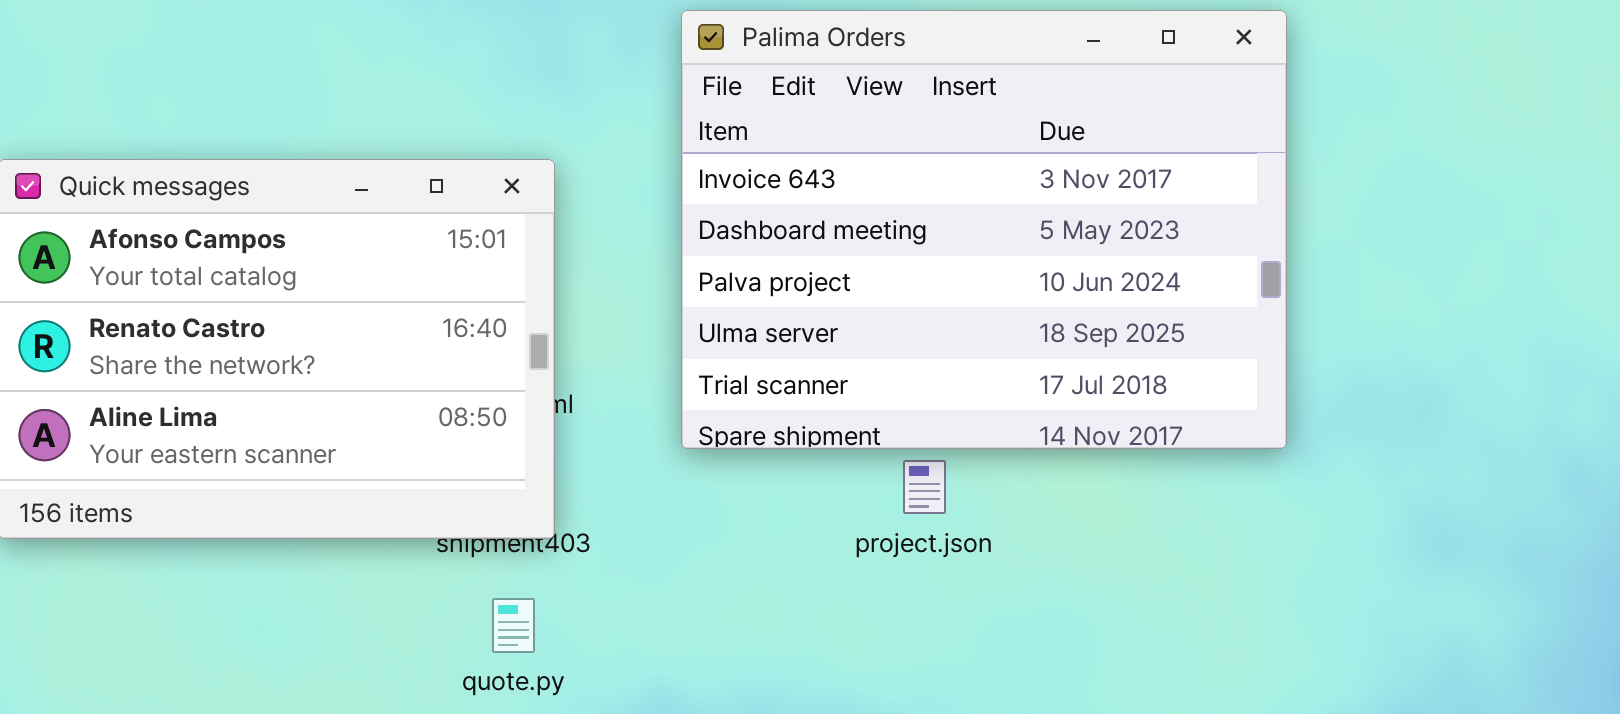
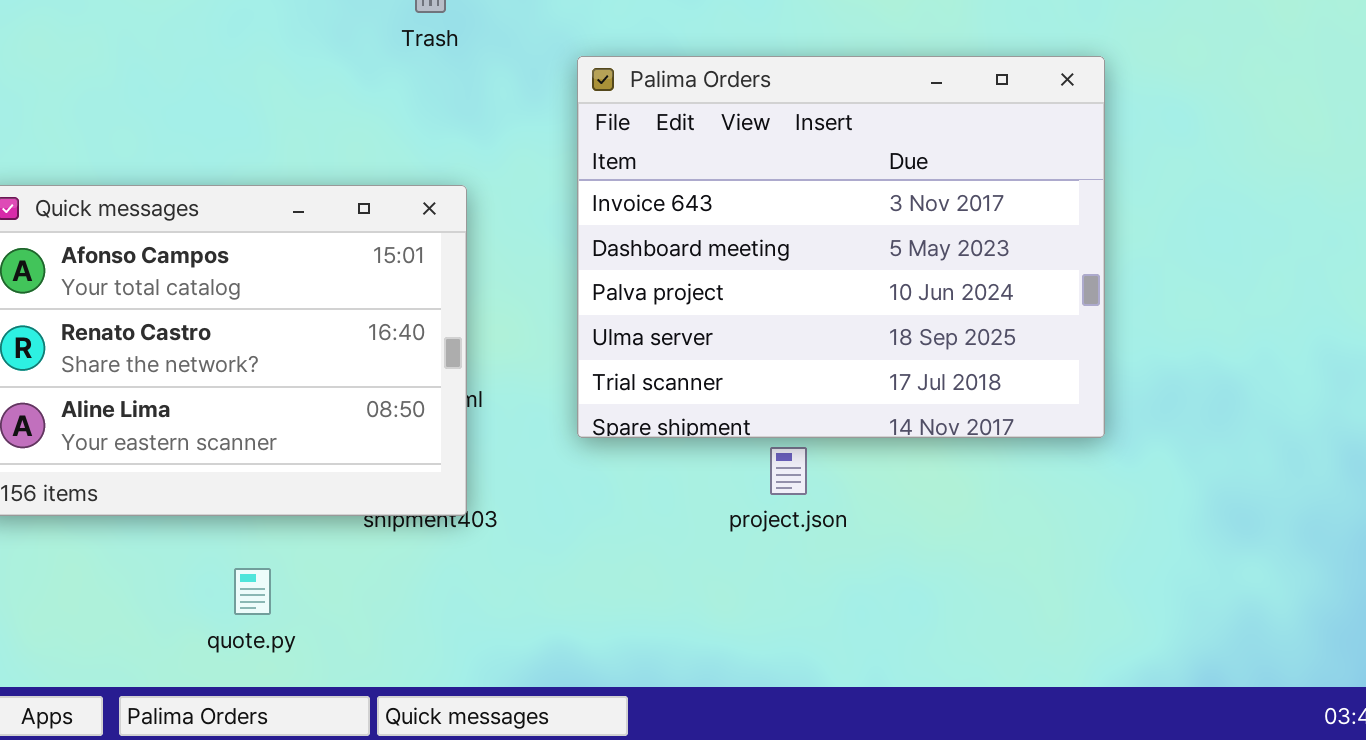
quote.py: [492,598,535,653] -> [234,568,271,615], moved

